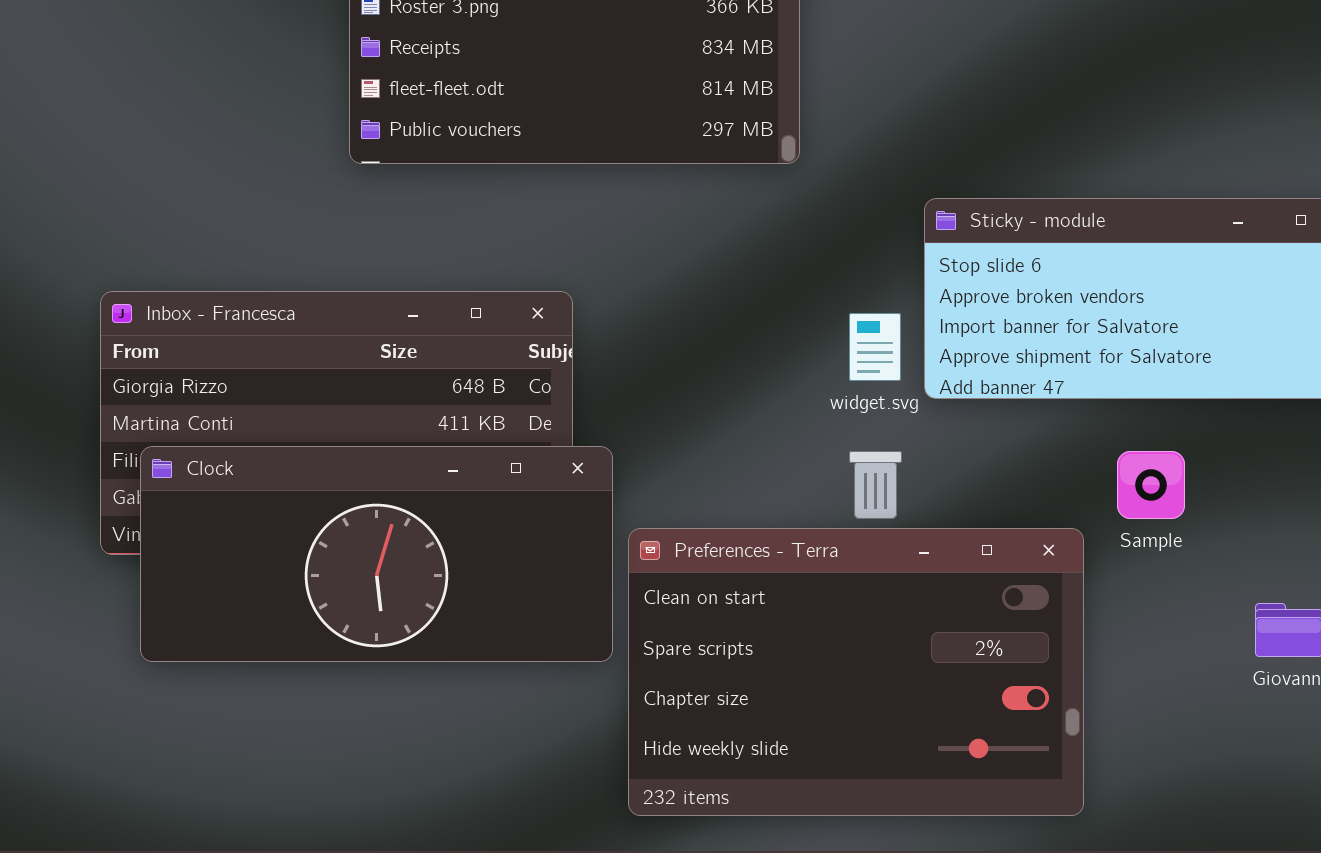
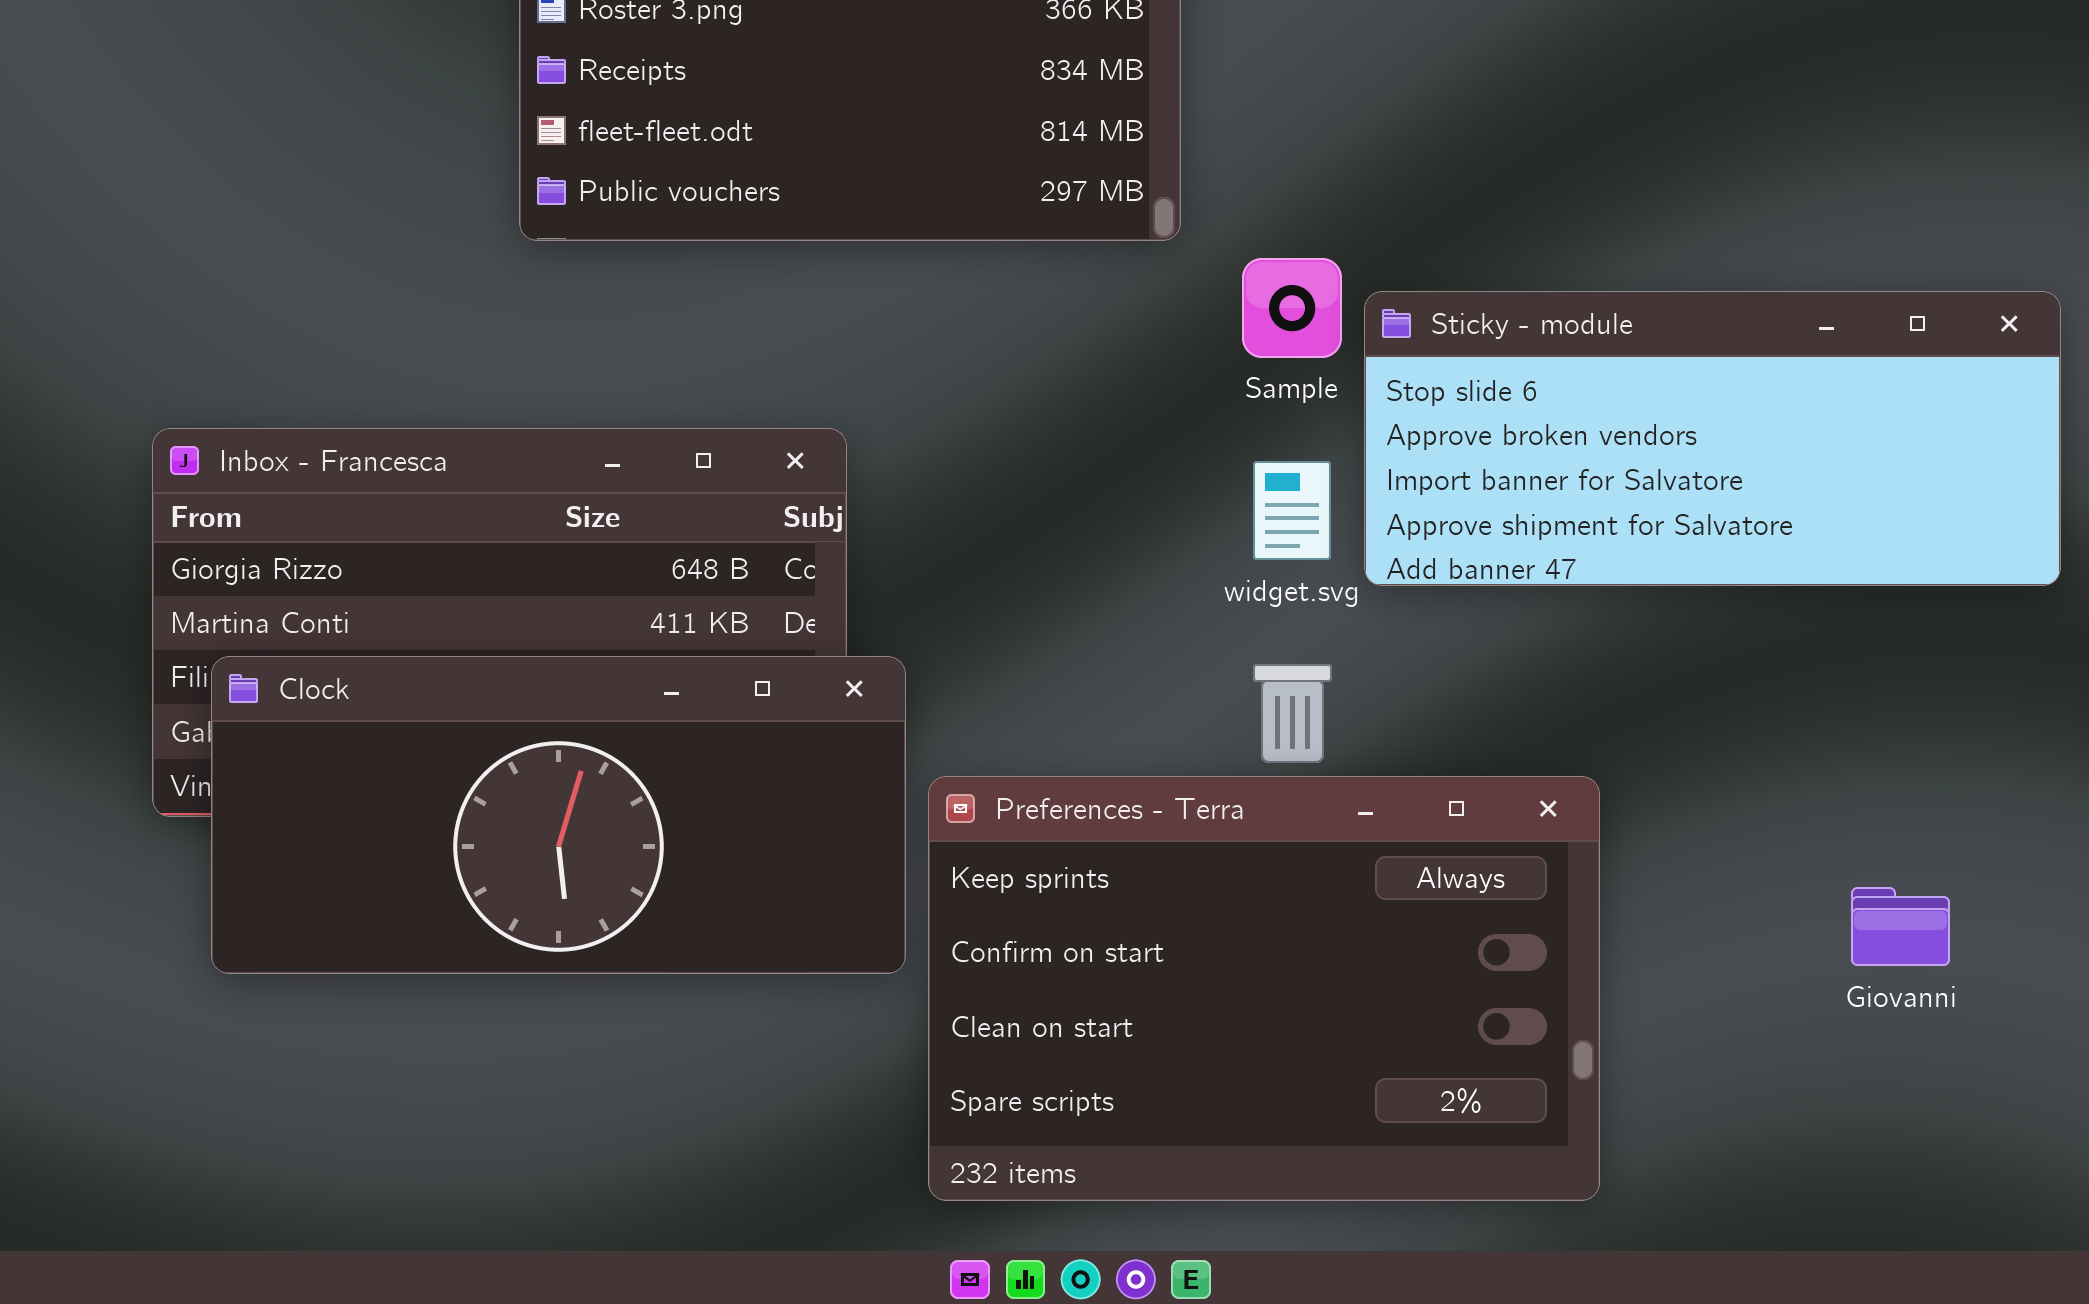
Sample: [1117,451,1185,519] -> [1242,258,1342,358], moved
Preferences - Terra: [628,528,1084,816] -> [928,776,1600,1201], scrolled up 2 rows

